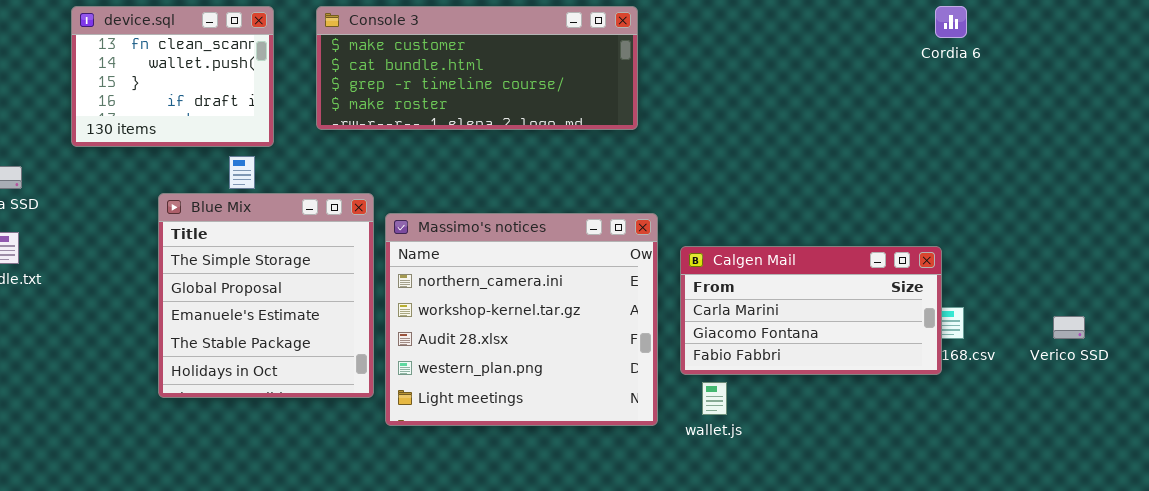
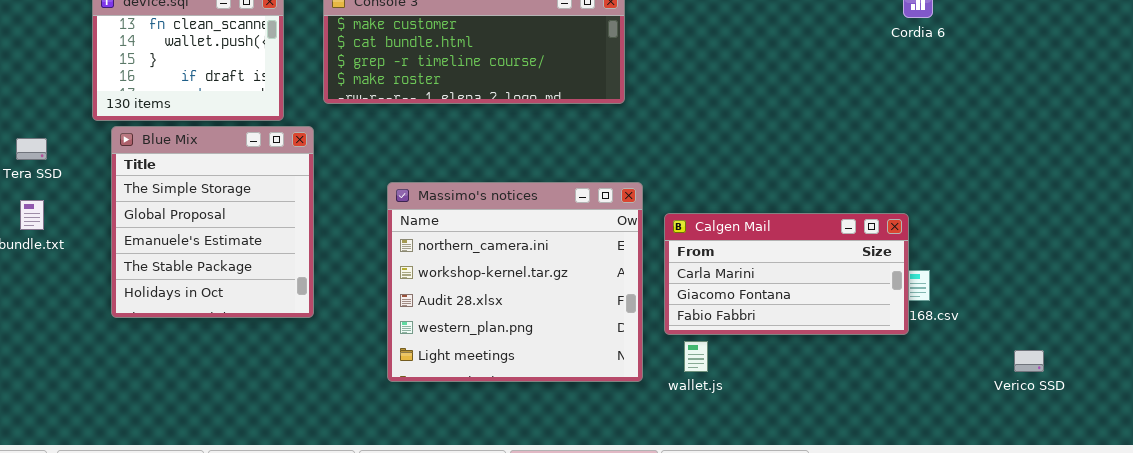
Blue Mix: [158,193,374,398] -> [111,126,314,318], moved
Verico SSD: [1053,316,1085,339] -> [1014,350,1044,372], moved

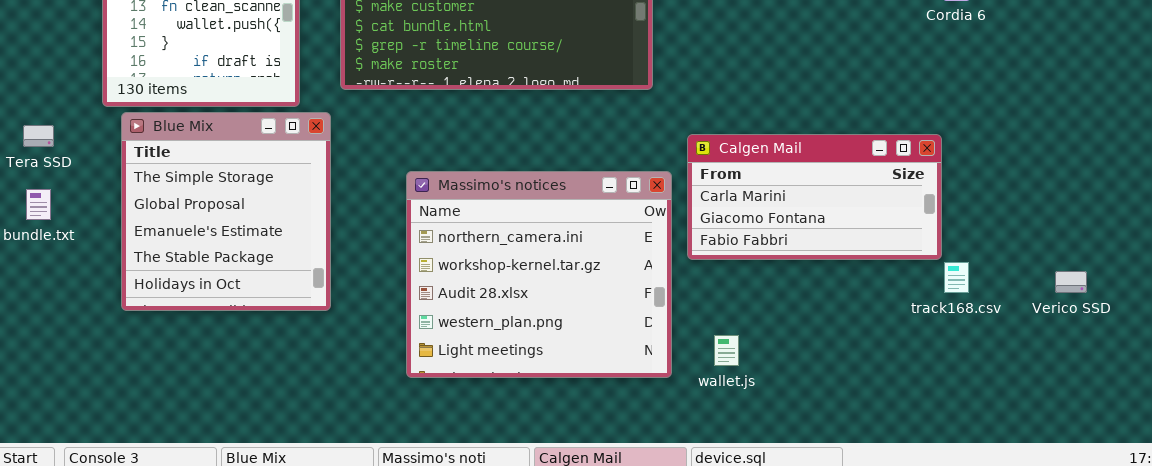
Calgen Mail: [664,213,909,335] -> [687,134,942,260], moved
Verico SSD: [1014,350,1044,372] -> [1055,271,1087,293], moved

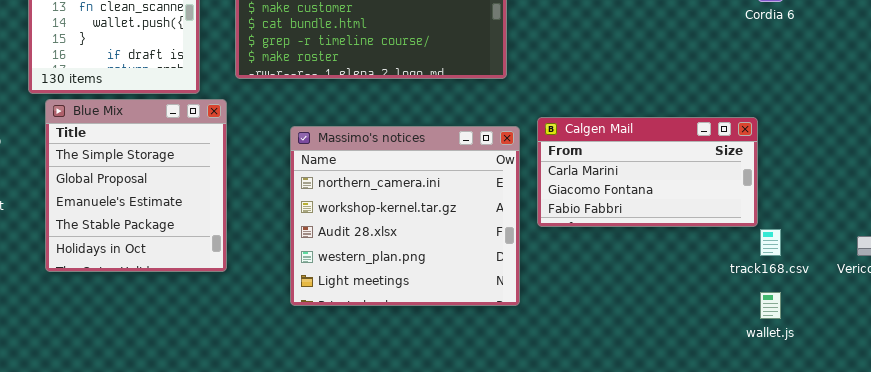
Massimo's notices: [406,171,672,378] -> [290,126,520,306], moved
wallet.js: [714,335,739,366] -> [760,292,781,319], moved

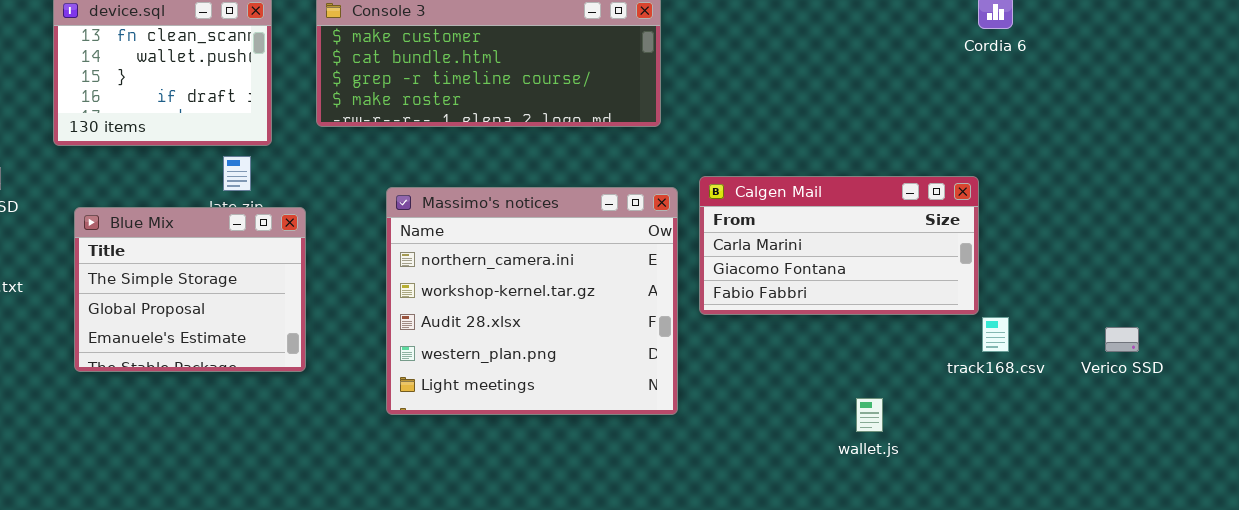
Blue Mix: [45,99,227,272] -> [74,207,306,372], resized
wallet.js: [760,292,781,319] -> [856,398,883,432], moved

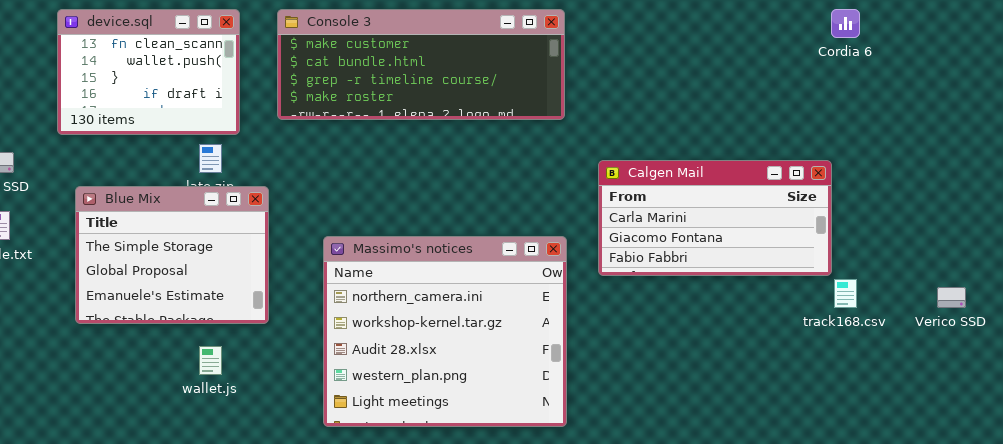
Massimo's notices: [386,187,678,415] -> [323,236,567,427], moved
wallet.js: [856,398,883,432] -> [199,346,222,375], moved

